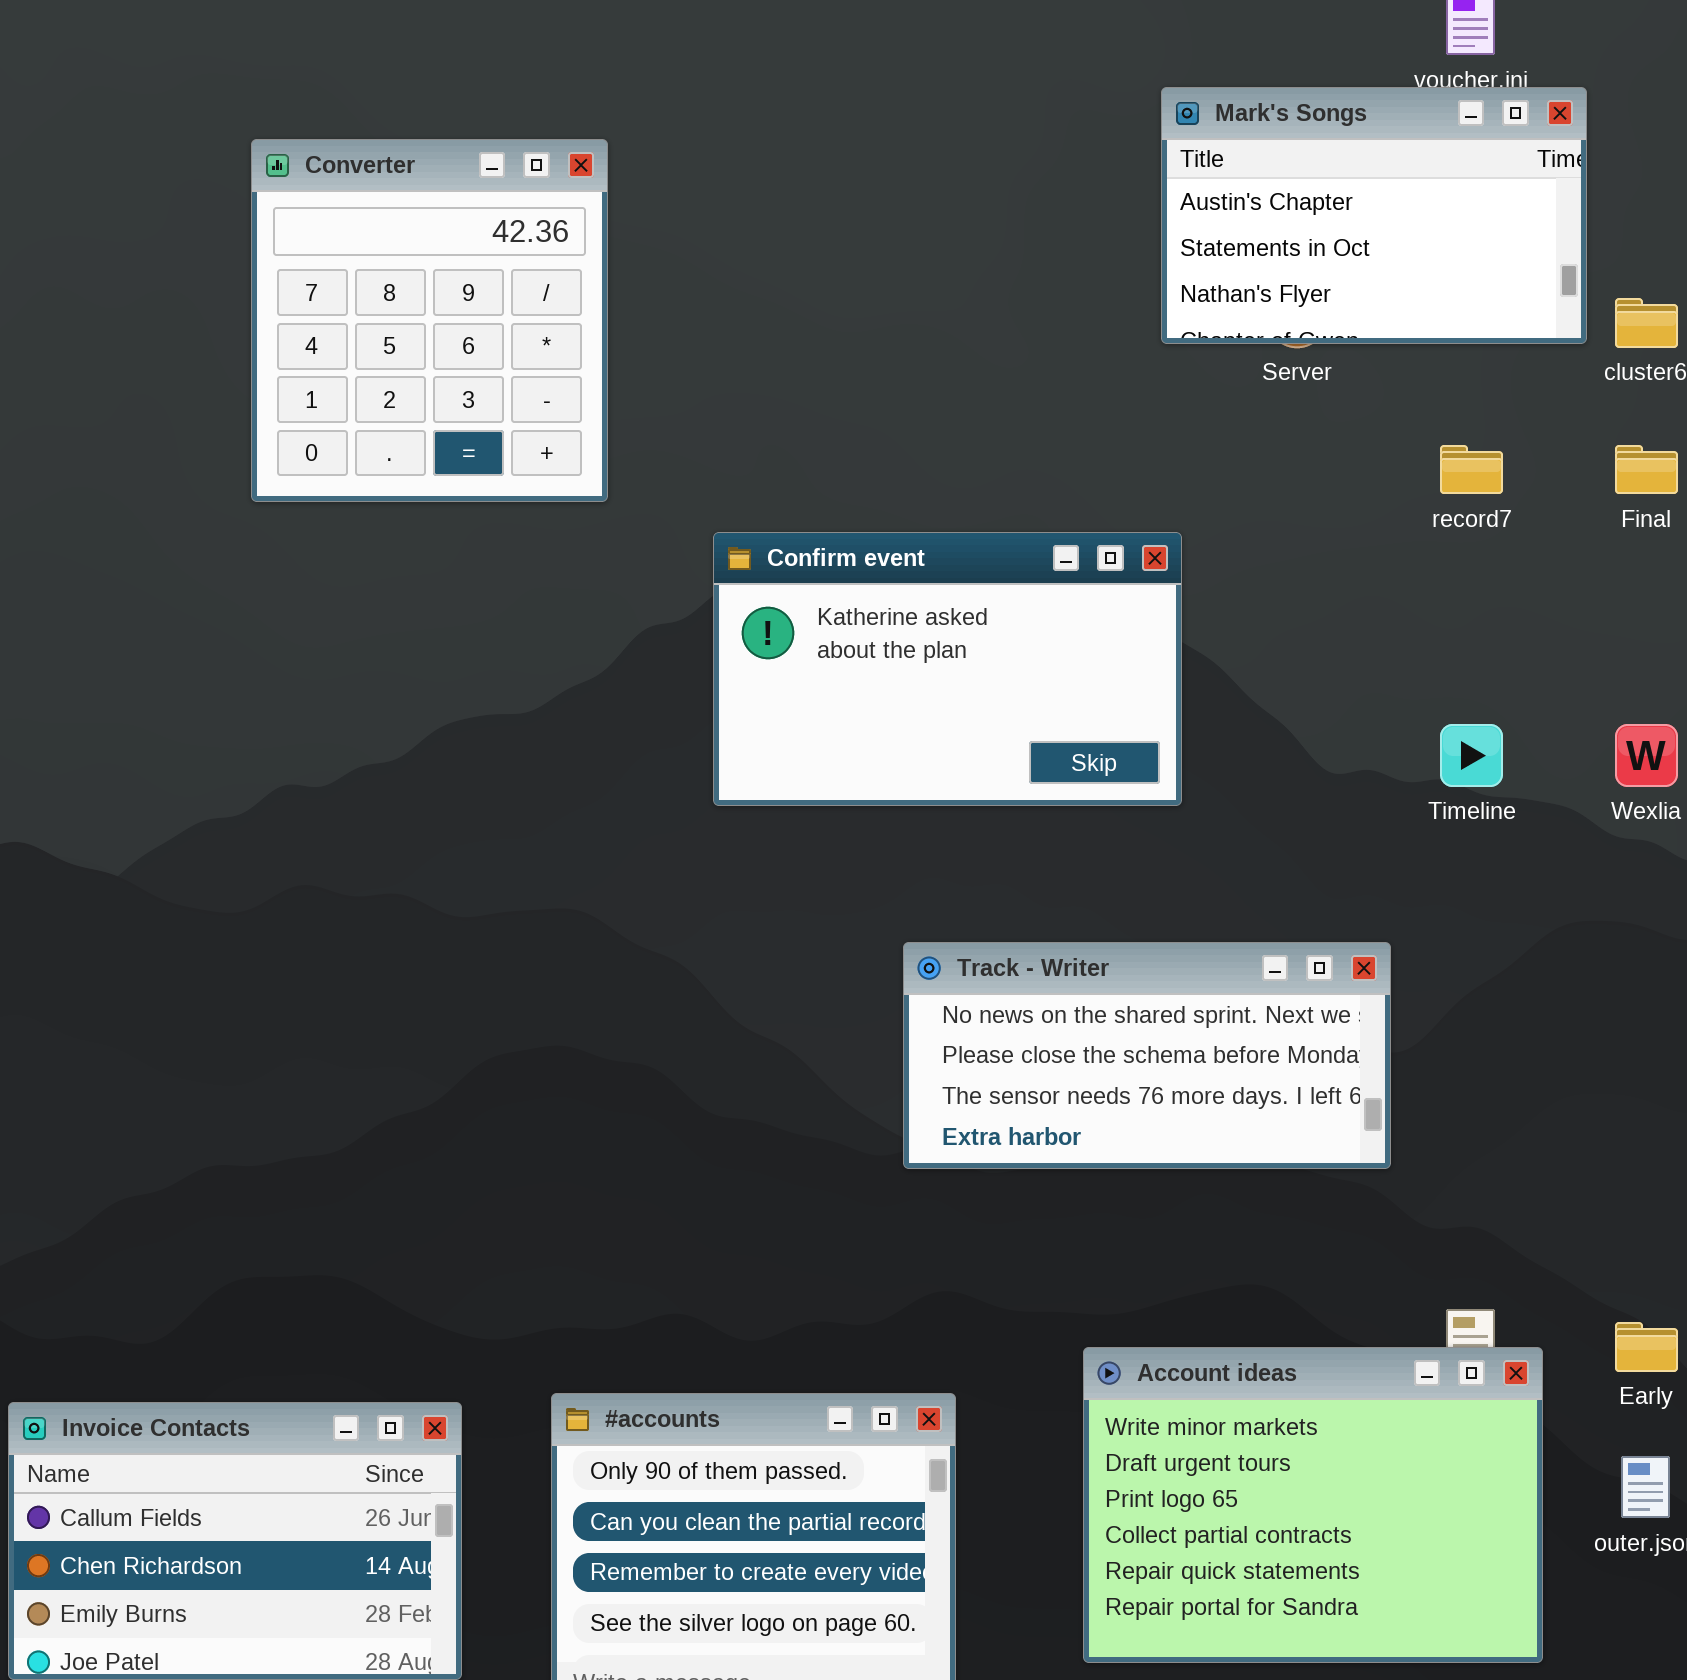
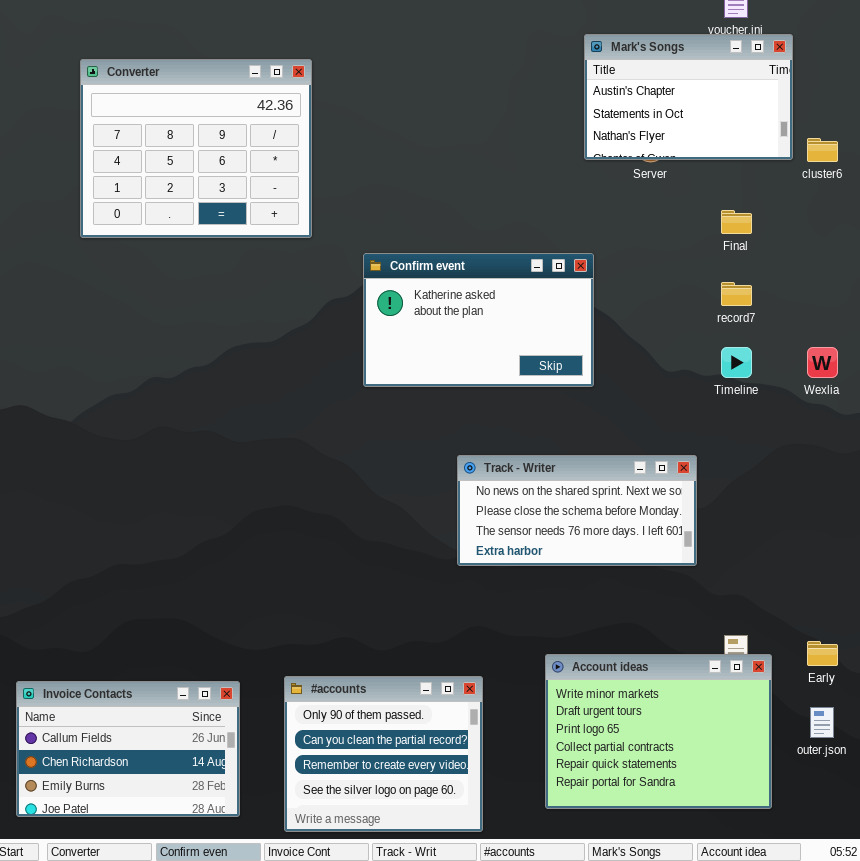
Converter: [251,139,608,502] -> [80,59,312,238], resized
record7: [1440,445,1503,494] -> [721,282,752,306], moved
Final: [1615,445,1678,494] -> [721,210,752,234], moved

